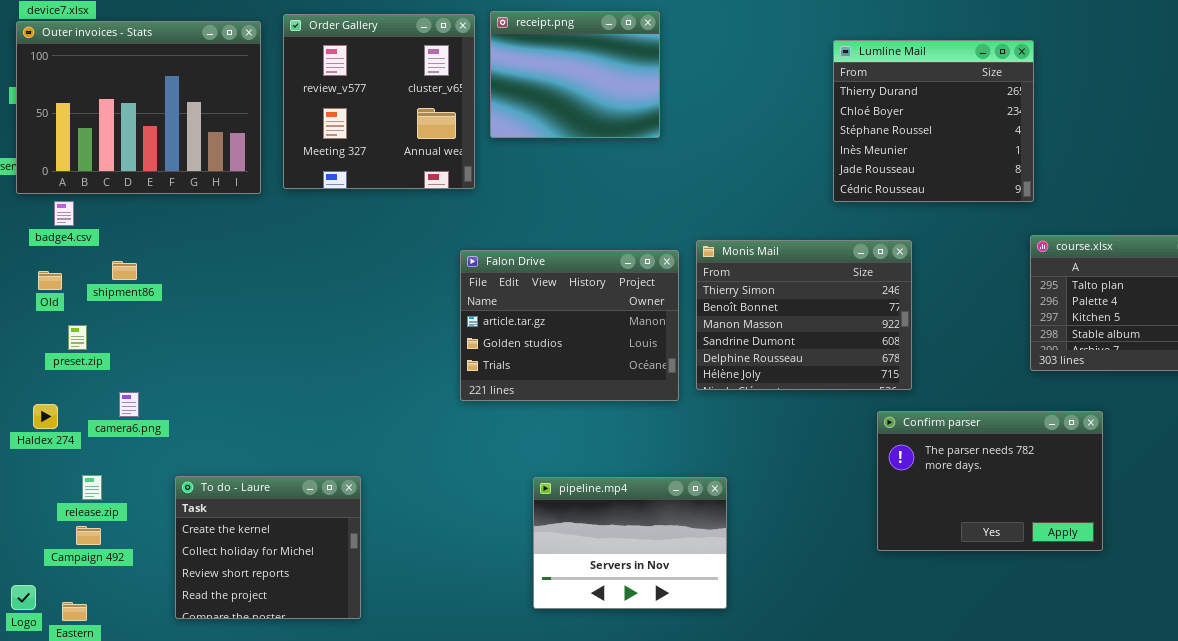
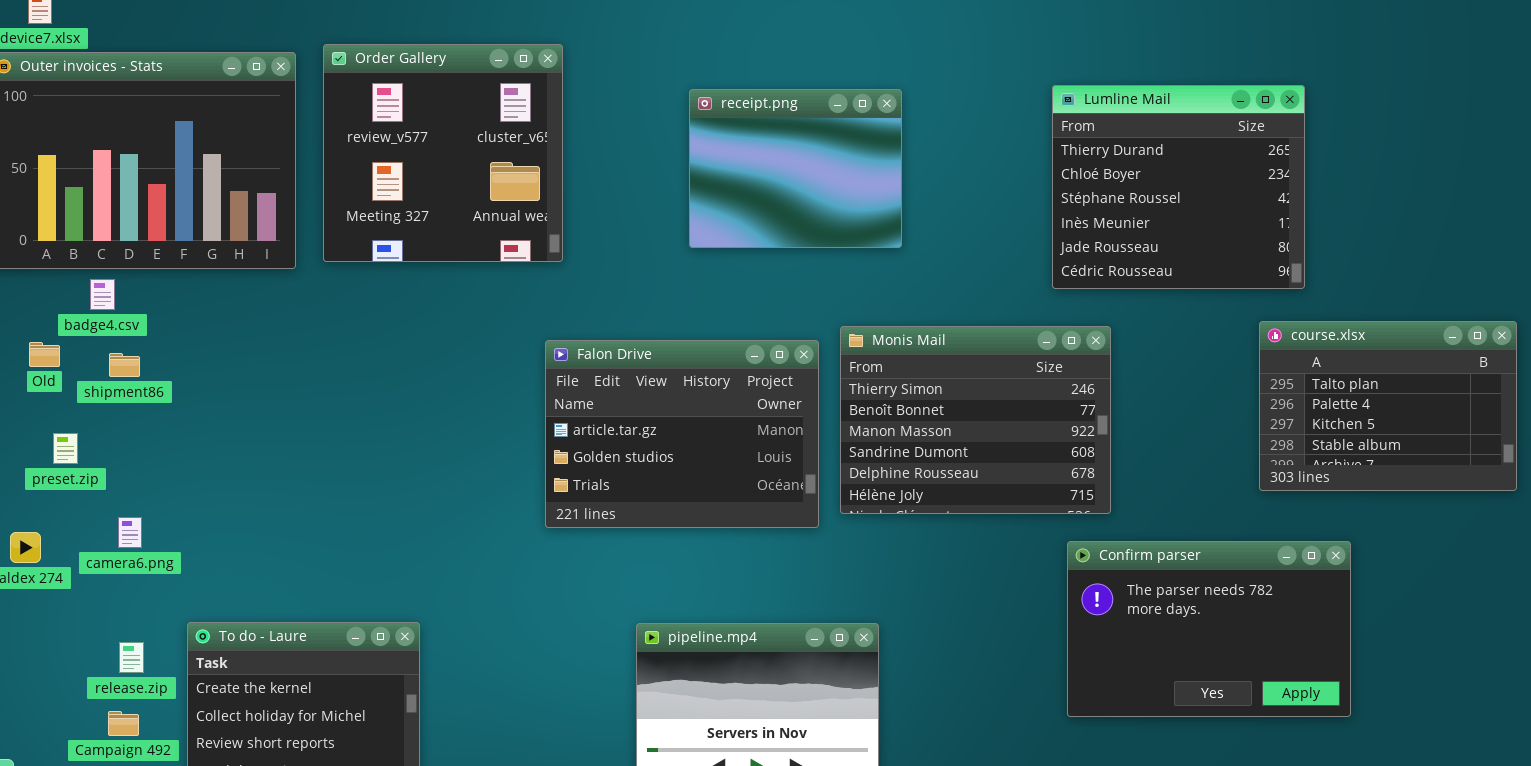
receipt.png: [490,11,660,138] -> [689,89,902,248], moved
Lumline Mail: [833,40,1034,202] -> [1052,85,1305,289], moved
badge4.csv: [54,201,74,226] -> [90,279,115,310], moved
Old: [38,271,62,290] -> [29,342,60,367], moved
release.zip: [82,475,102,500] -> [119,642,144,673], moved
Campaign 492: [76,526,101,545] -> [108,711,139,736], moved

